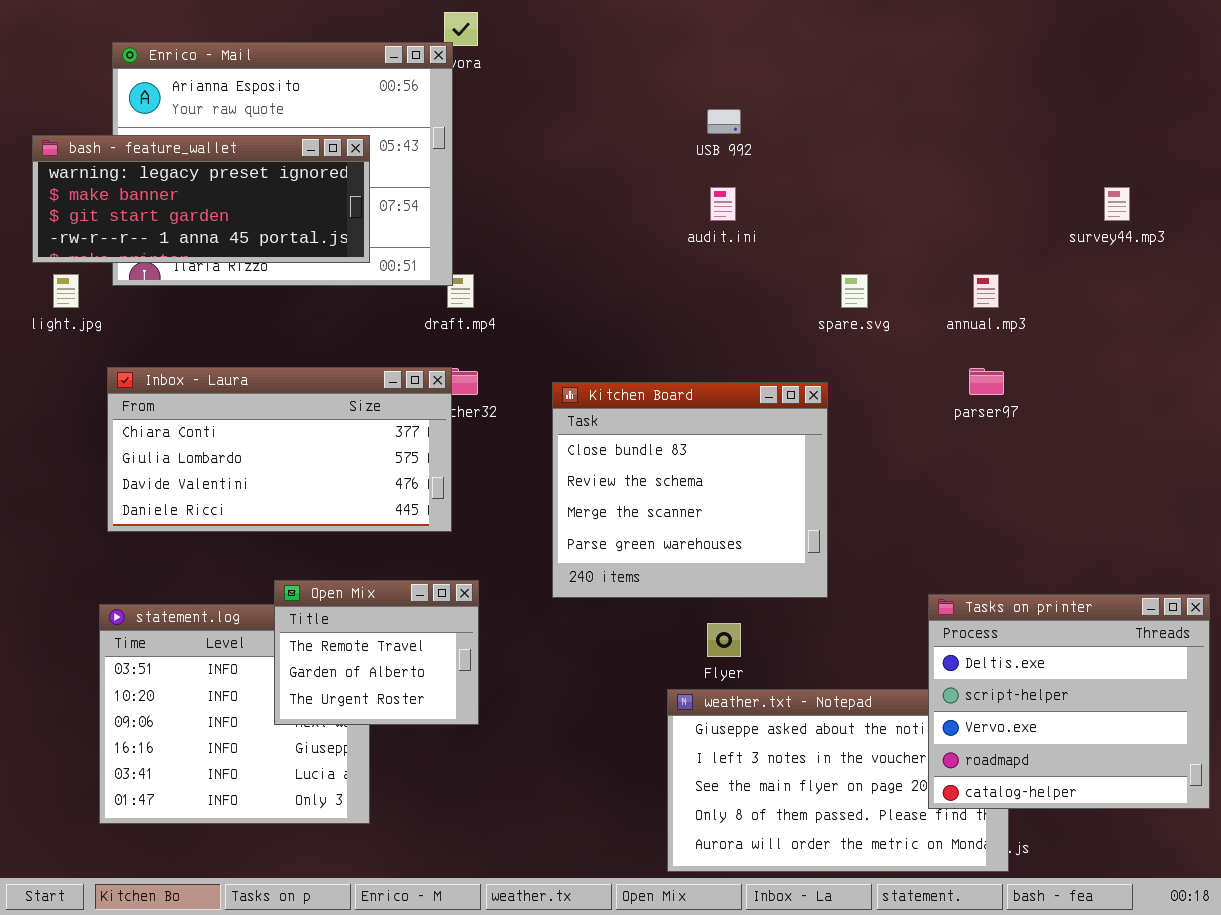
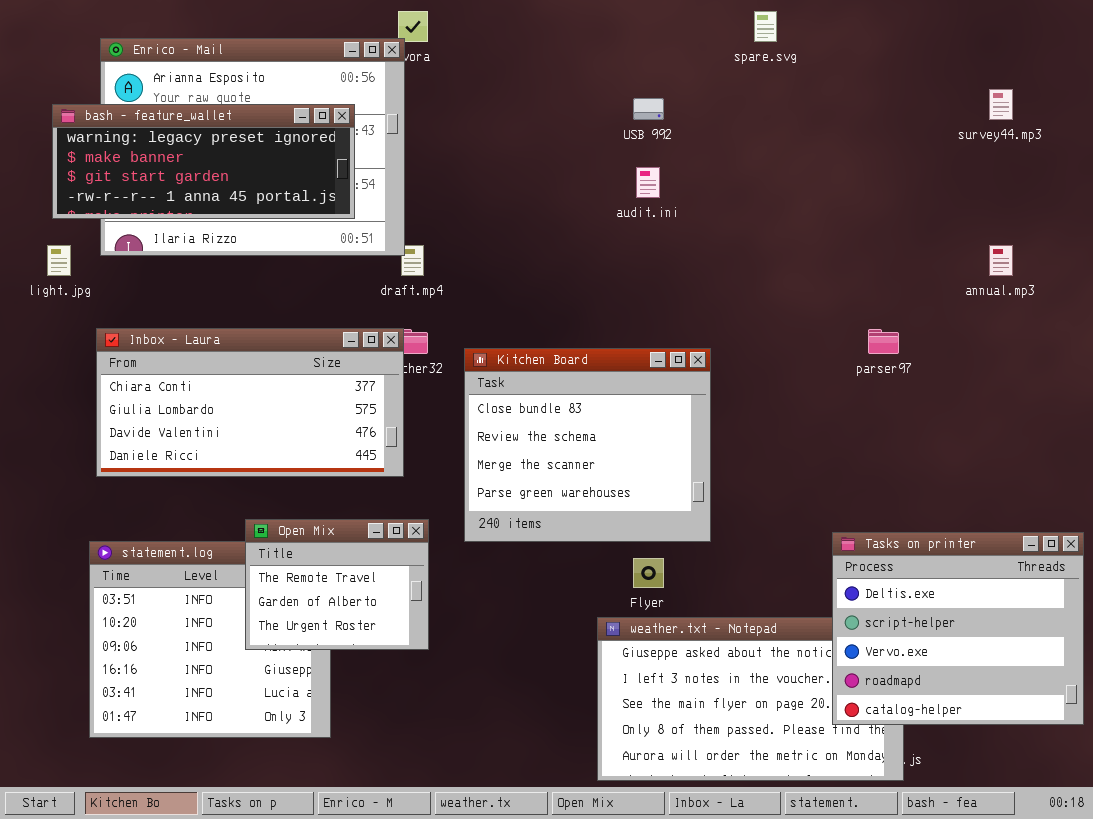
bash - feature_wallet: [32,135,370,263] -> [52,104,355,219], moved
survey44.mp3: [1104,187,1130,221] -> [989,89,1013,120], moved
spare.svg: [841,274,868,308] -> [754,11,777,42], moved
annual.mp3: [973,274,999,308] -> [989,245,1013,276], moved
Kitchen Board: [552,382,828,598] -> [464,348,711,542], moved

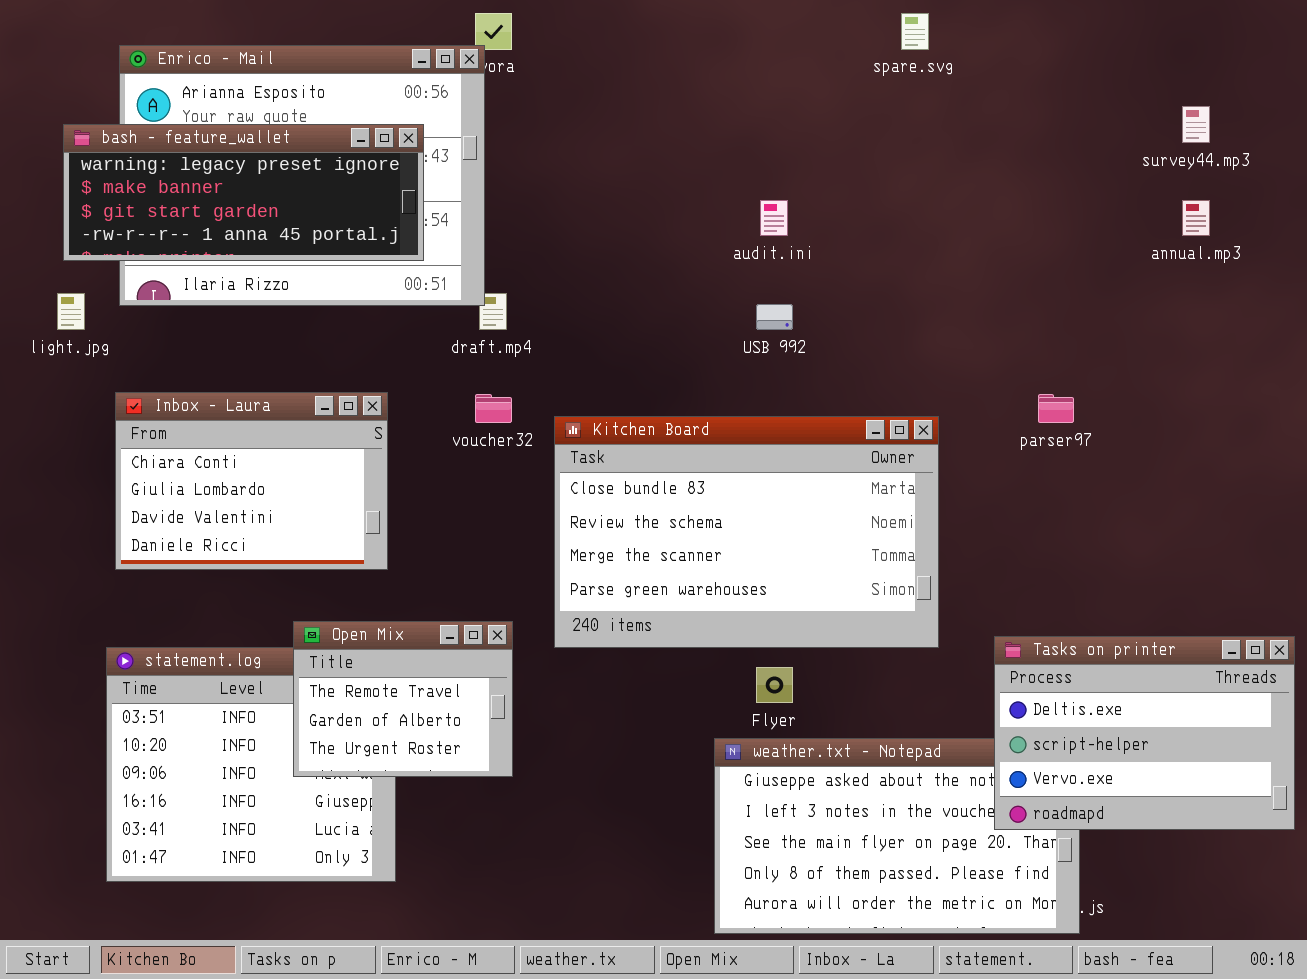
USB 992: [633,98,664,120] -> [756,304,793,330], moved
annual.mp3: [989,245,1013,276] -> [1182,200,1210,236], moved
Inbox - Laura: [96,328,404,477] -> [115,392,388,570], resized
Kitchen Board: [464,348,711,542] -> [554,416,939,648], resized
Tasks on printer: [832,532,1084,725] -> [994,636,1295,830], resized

